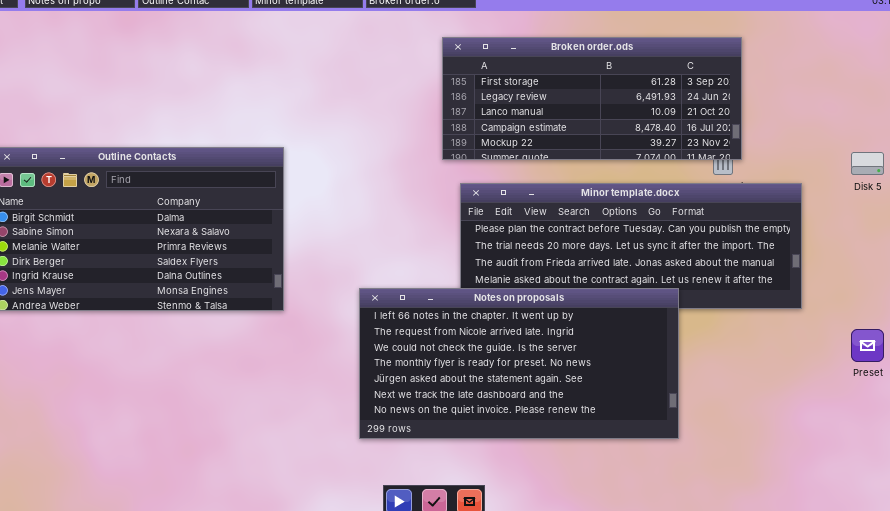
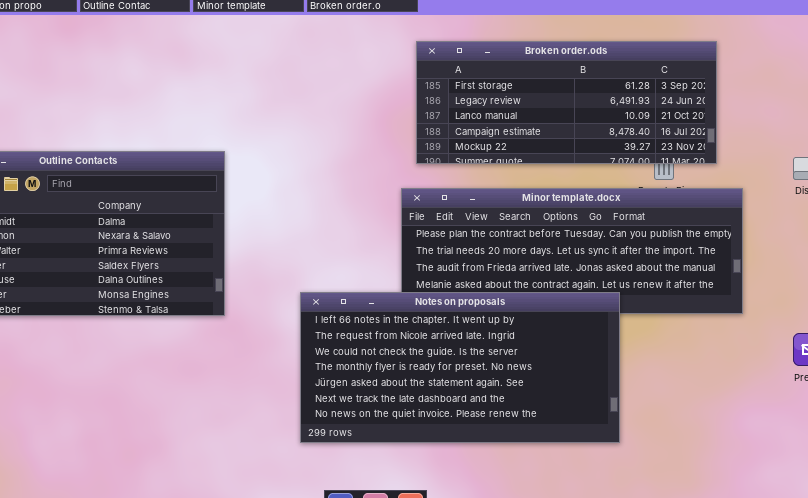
Broken order.ods: [442,37,742,160] -> [416,41,717,164], moved

